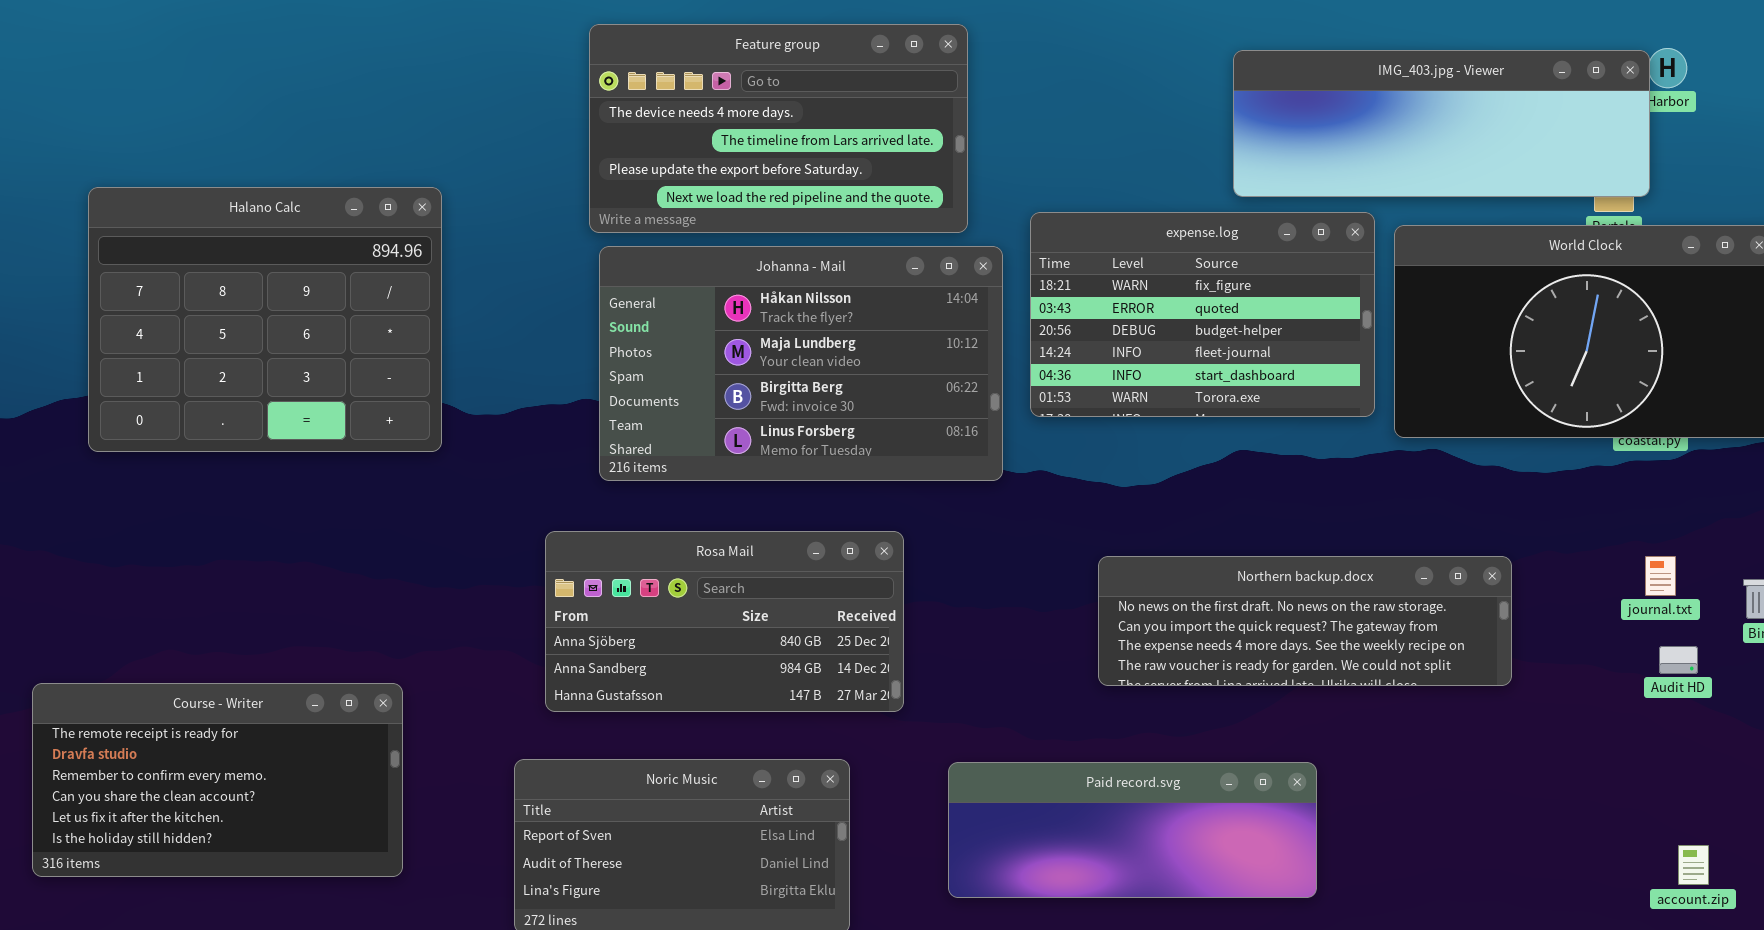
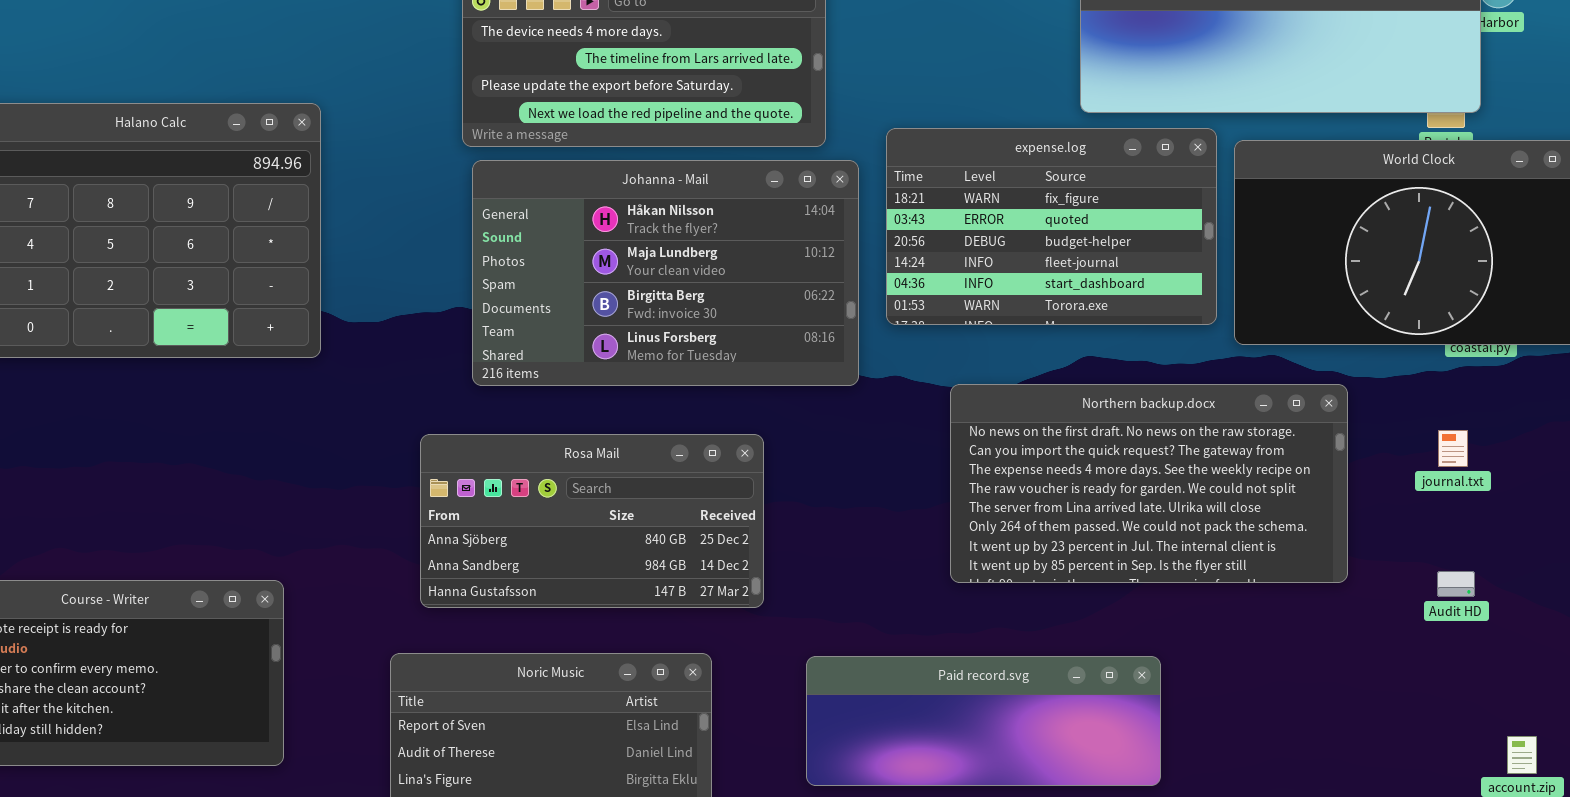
Northern backup.docx: [1098,556,1512,686] -> [950,384,1348,583], resized
journal.txt: [1645,556,1676,596] -> [1438,430,1468,467], moved
Audit HD: [1659,646,1698,674] -> [1437,571,1475,597], moved

